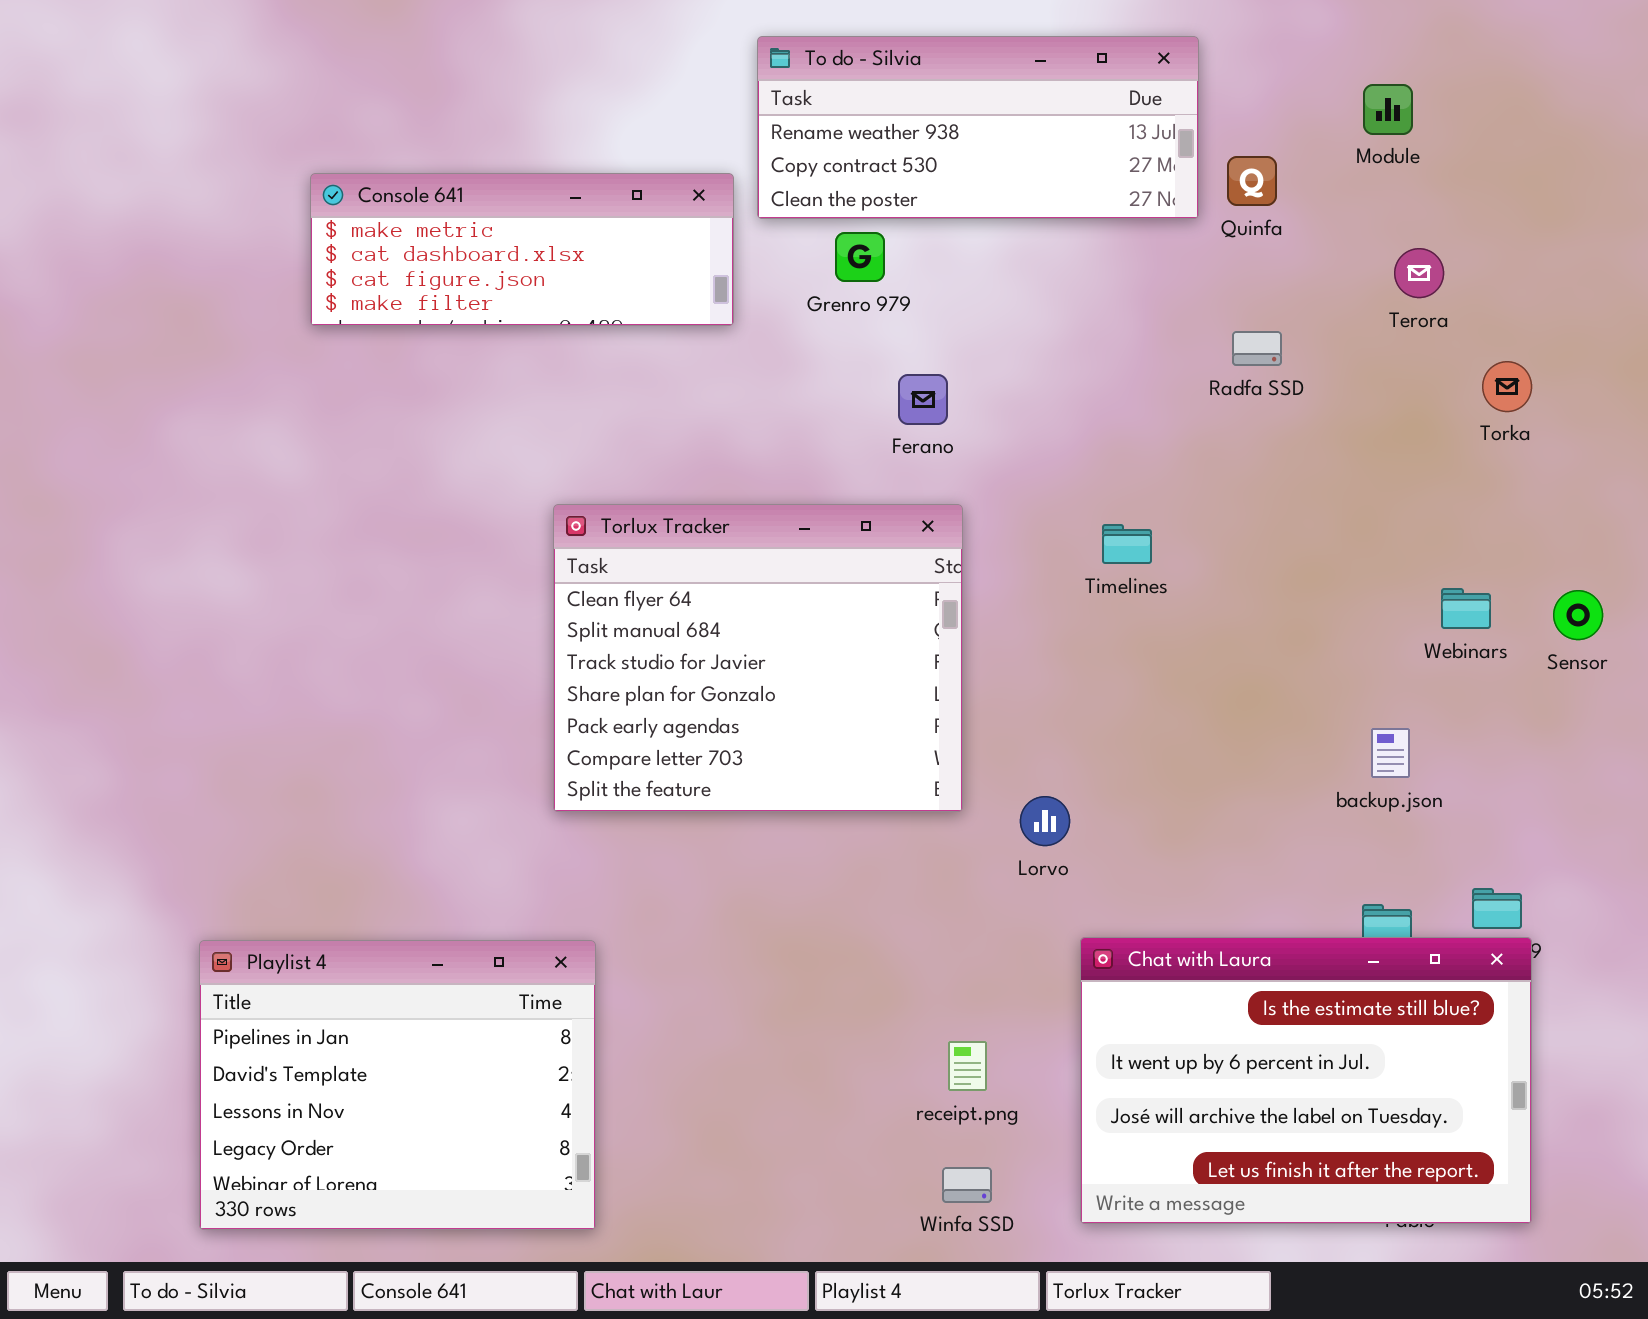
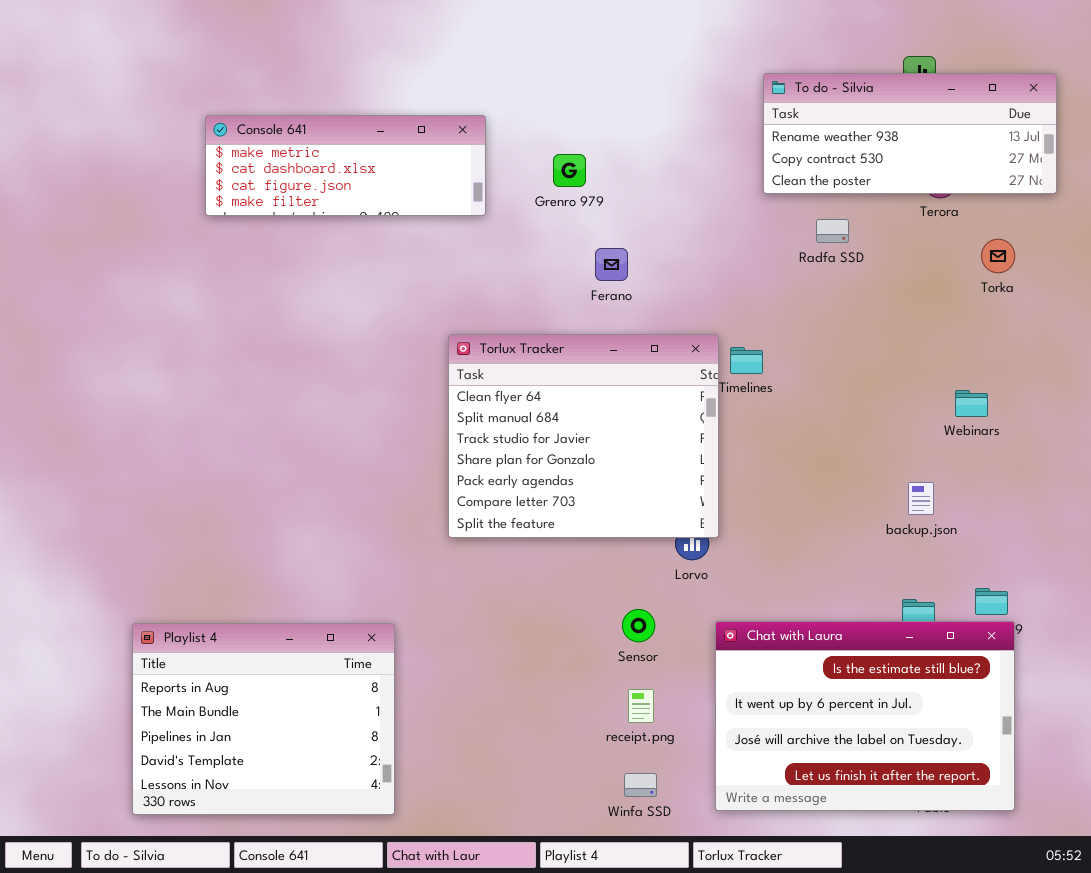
To do - Silvia: [757,36,1199,219] -> [763,73,1057,194], moved
Torlux Tracker: [553,504,963,812] -> [448,334,719,538], moved
Sensor: [1553,590,1603,640] -> [622,609,655,642], moved
Playlist 4: [199,940,596,1230] -> [132,623,395,815], scrolled up 2 rows

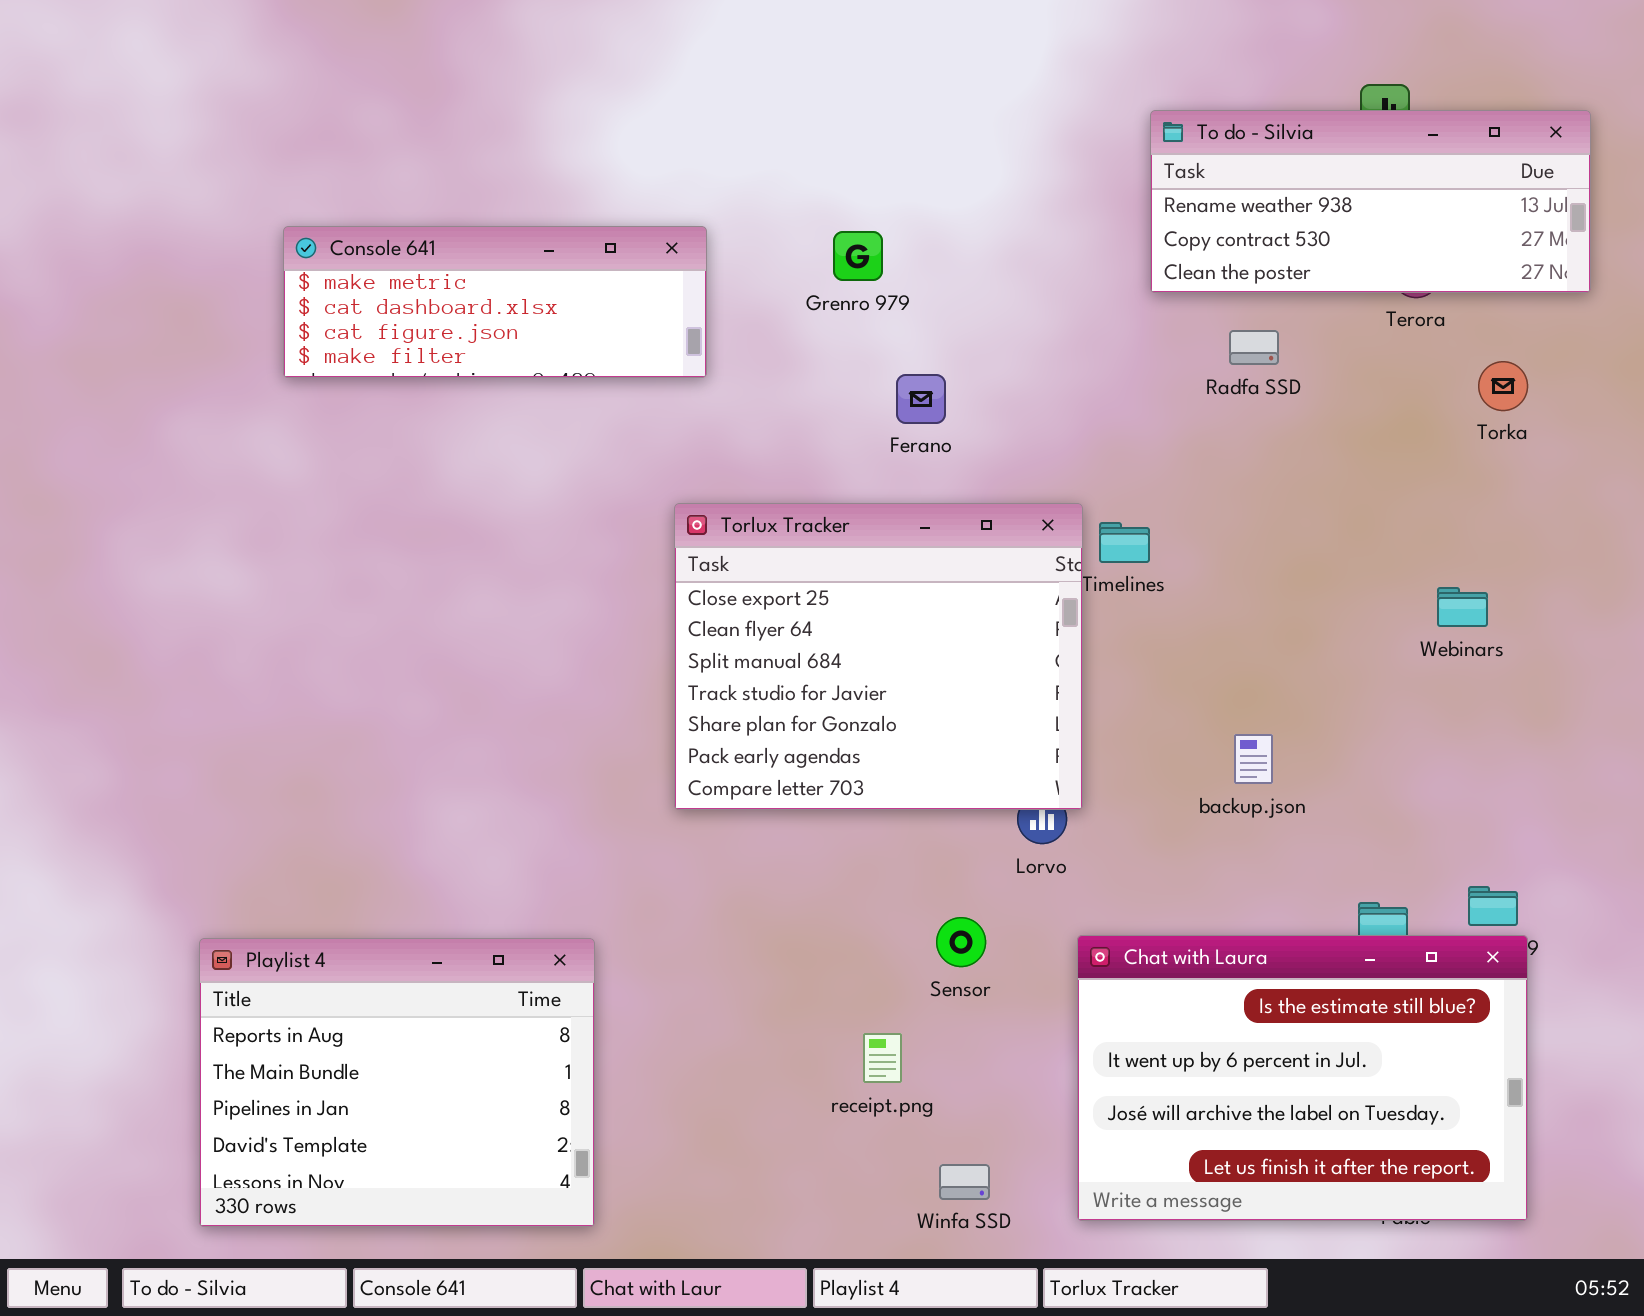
Console 641: [205,115,486,216] -> [283,226,707,378], moved
Torlux Tracker: [448,334,719,538] -> [674,503,1083,810], scrolled up 1 row
backup.json: [908,482,934,515] -> [1234,734,1273,784], moved
receipt.png: [628,689,654,723] -> [863,1033,902,1083], moved

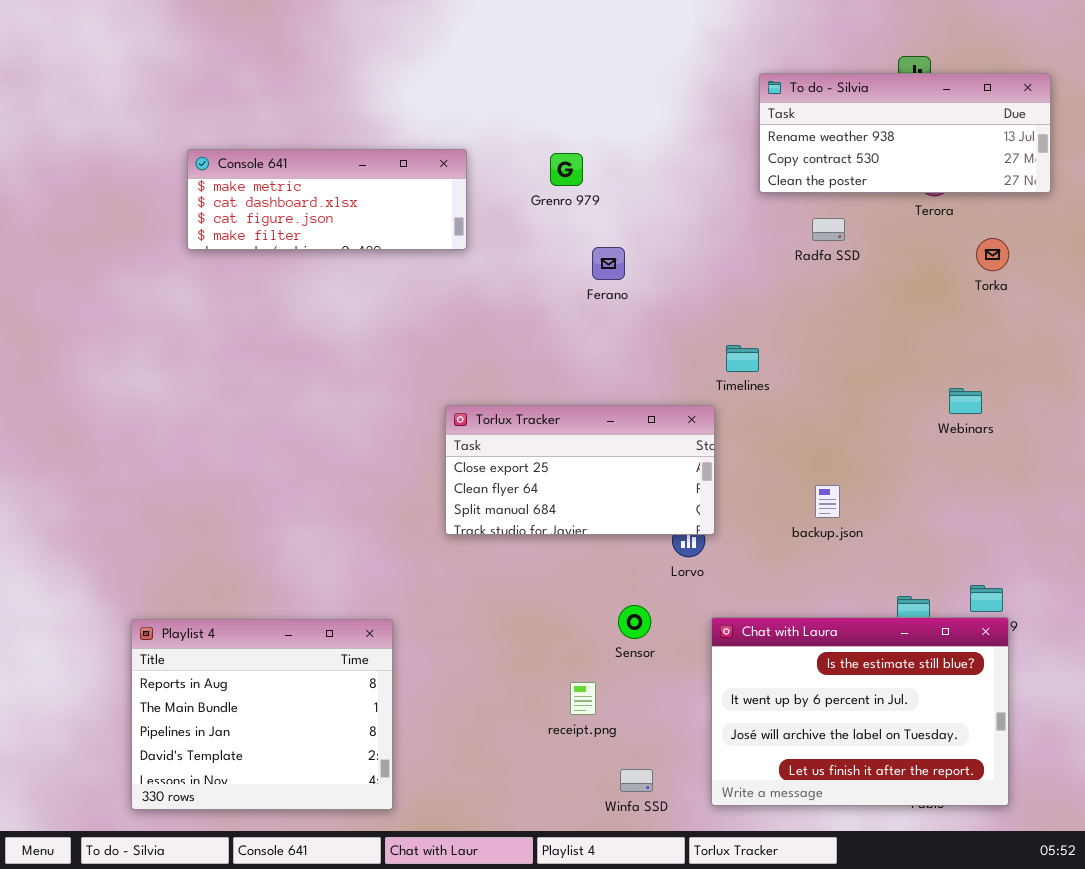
Torlux Tracker: [674,503,1083,810] -> [445,405,715,535], resized

